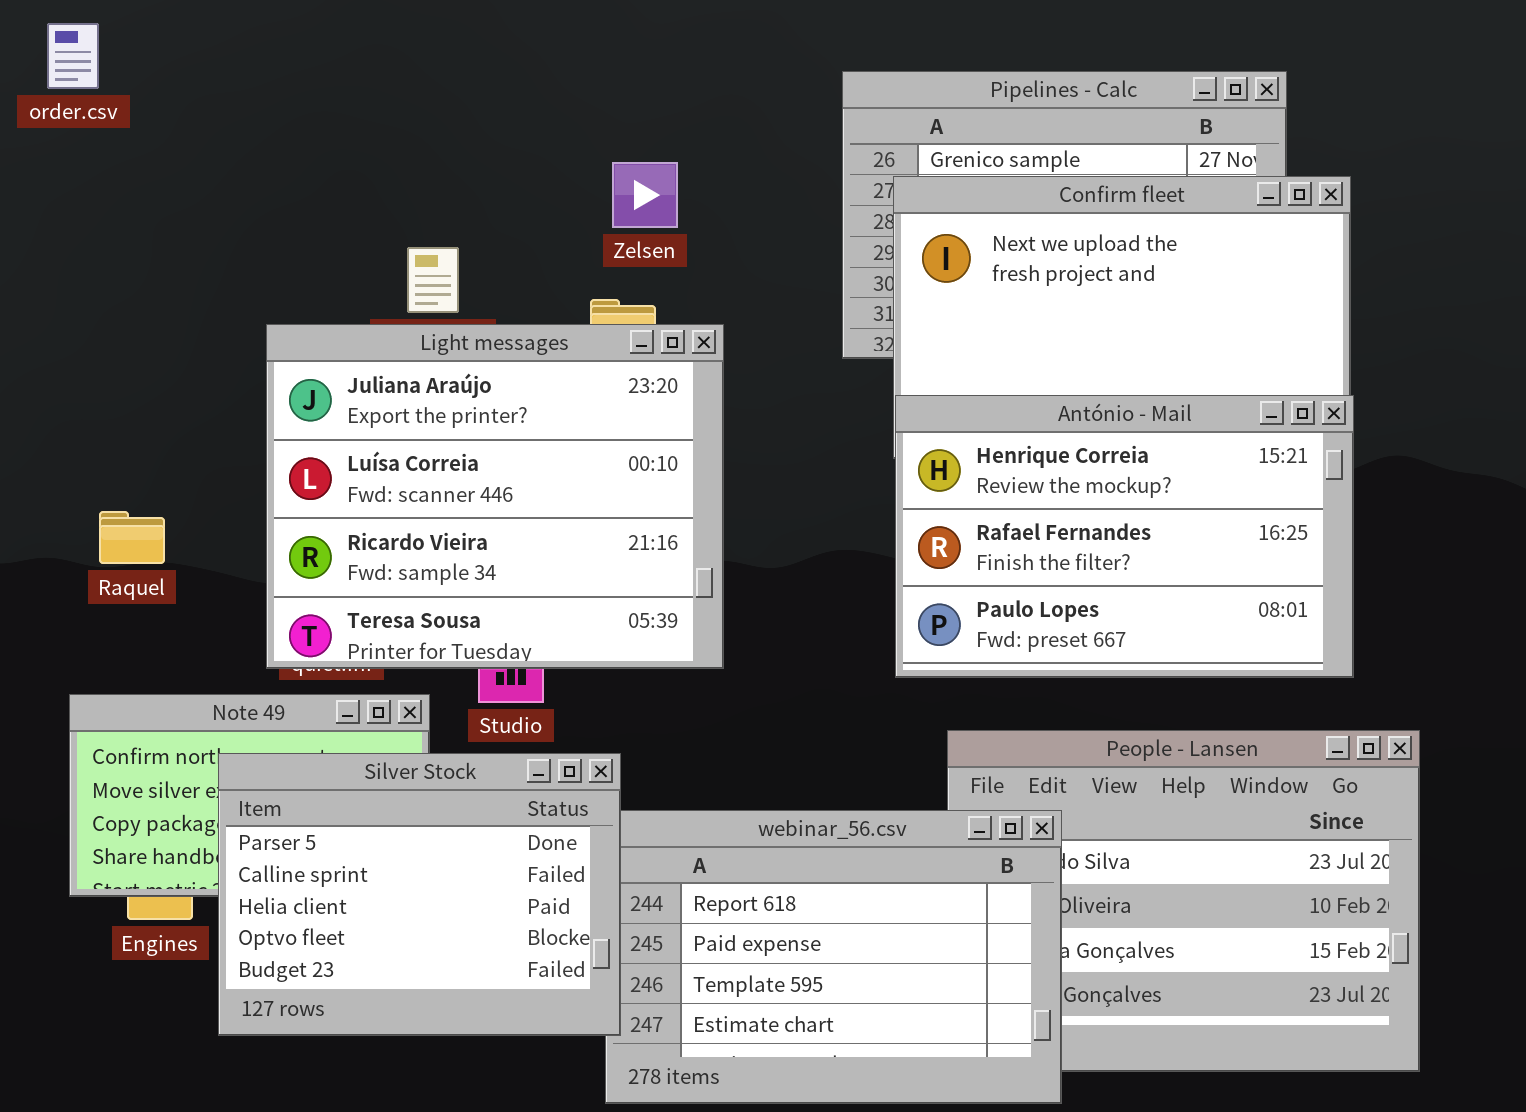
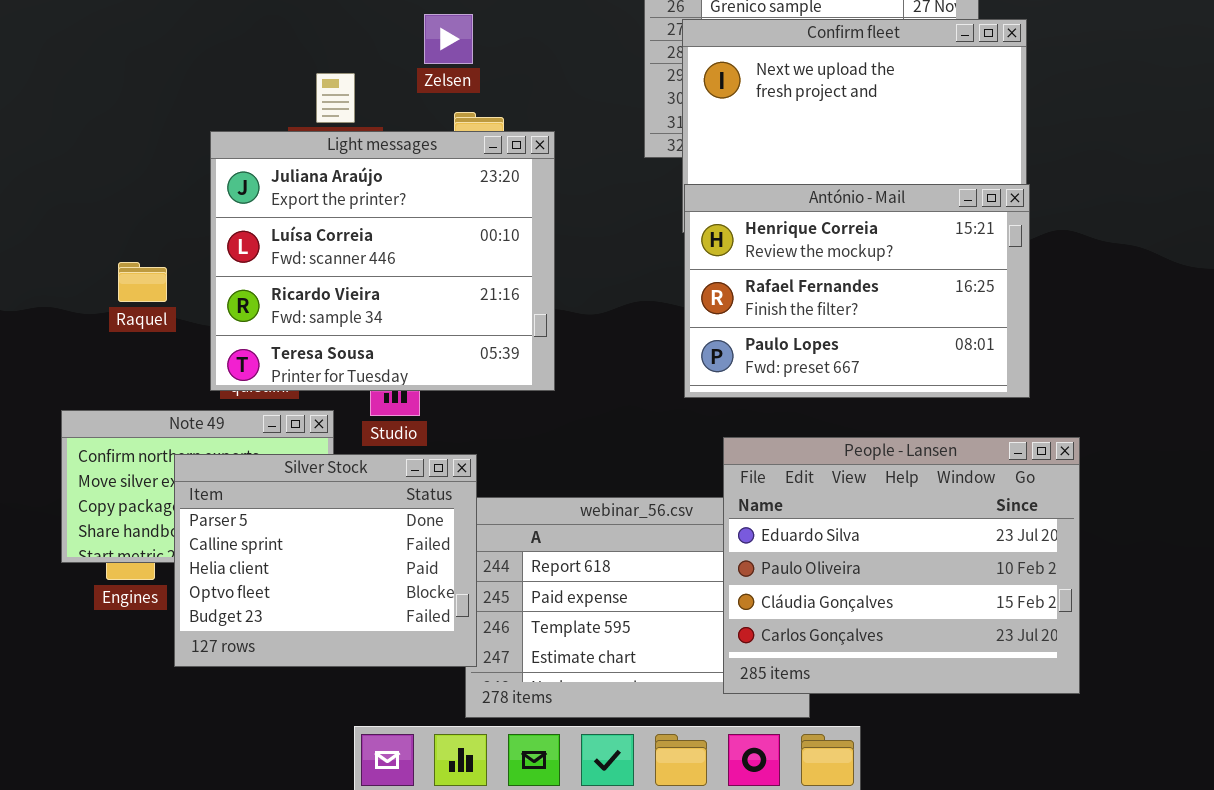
Zelsen: [612,162,678,228] -> [424,14,473,64], moved
Raquel: [99,511,165,564] -> [118,262,167,302], moved
People - Lansen: [947,730,1420,1072] -> [723,437,1080,694], raised

